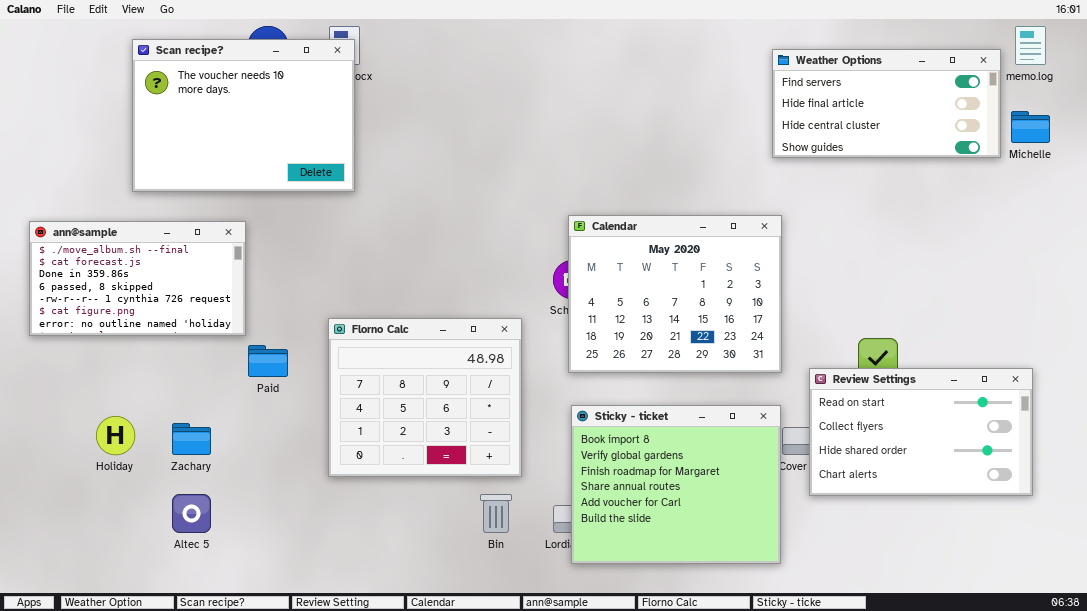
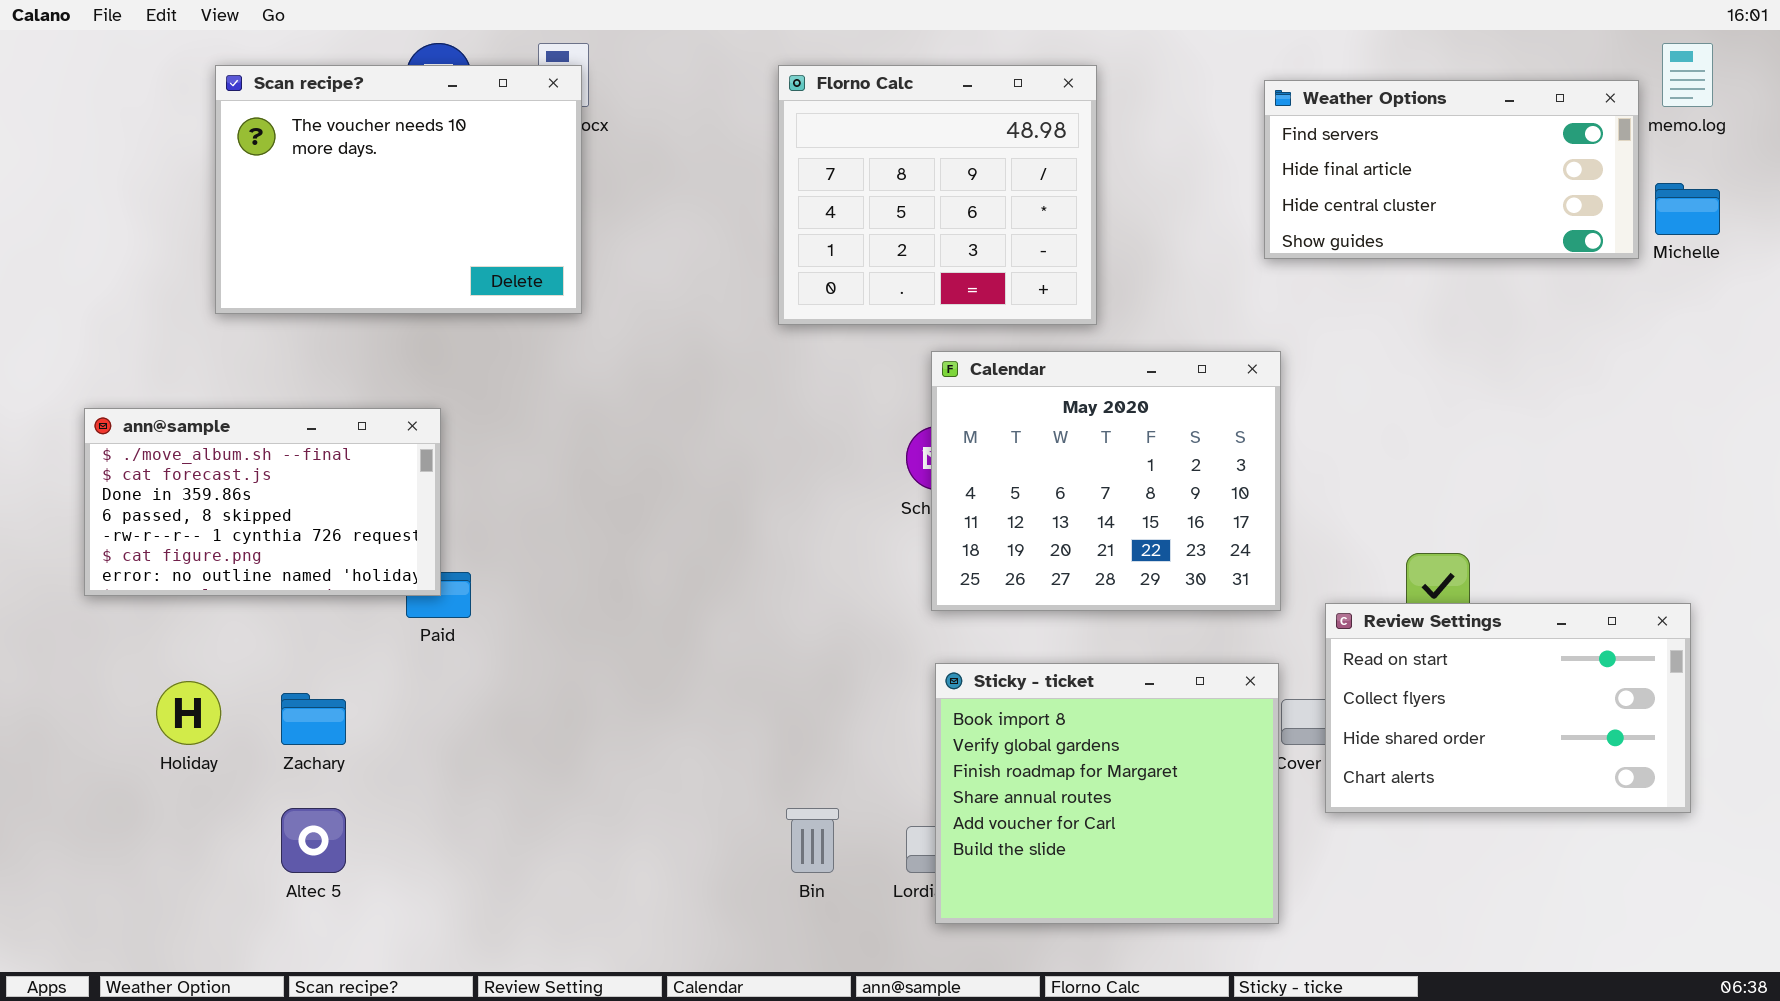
ann@sample: [29,221,246,336] -> [84,408,441,596], moved
Florno Calc: [328,318,522,477] -> [778,65,1097,325], moved

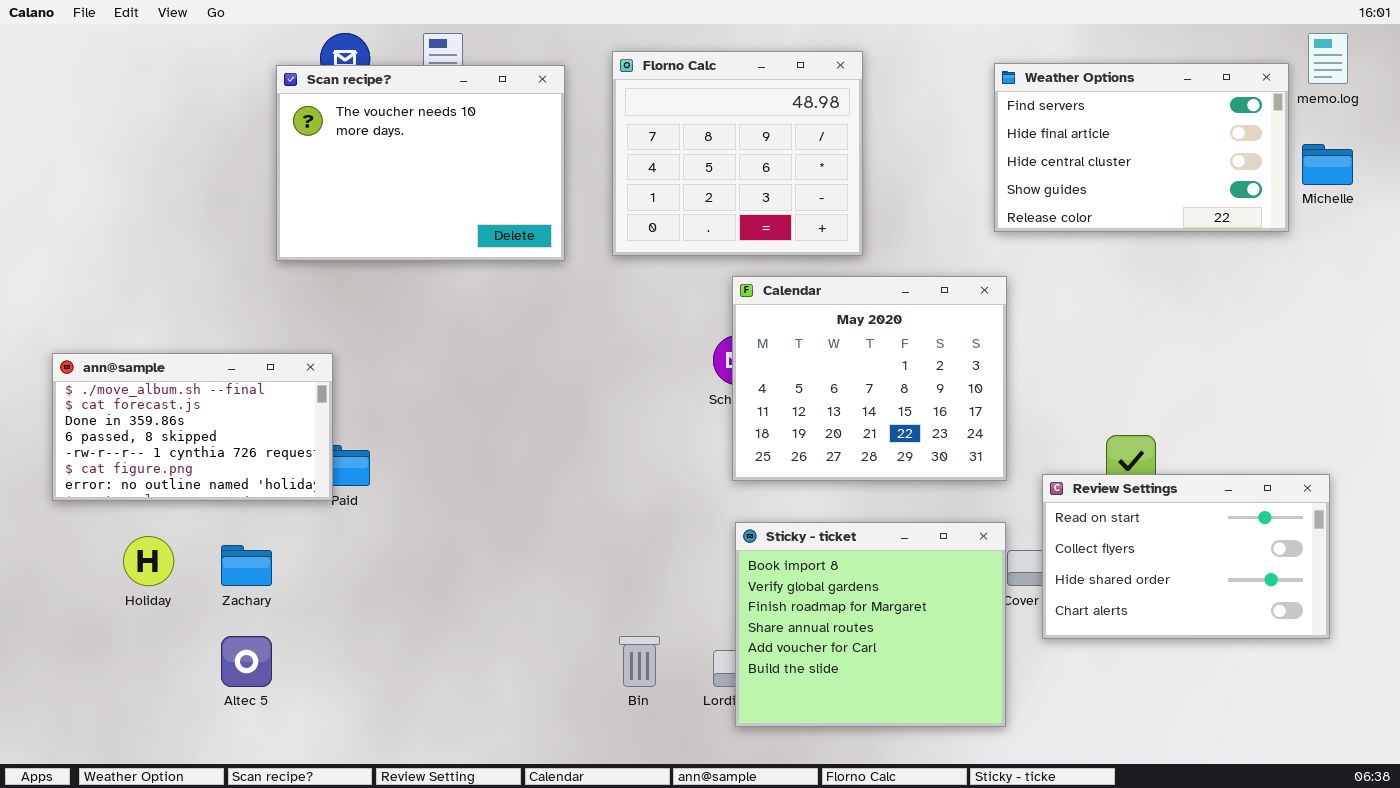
Scan recipe?: [215,65,582,314] -> [276,65,565,261], moved
Weather Options: [1264,80,1639,259] -> [994,63,1289,232], resized
ann@sample: [84,408,441,596] -> [52,353,333,501], moved

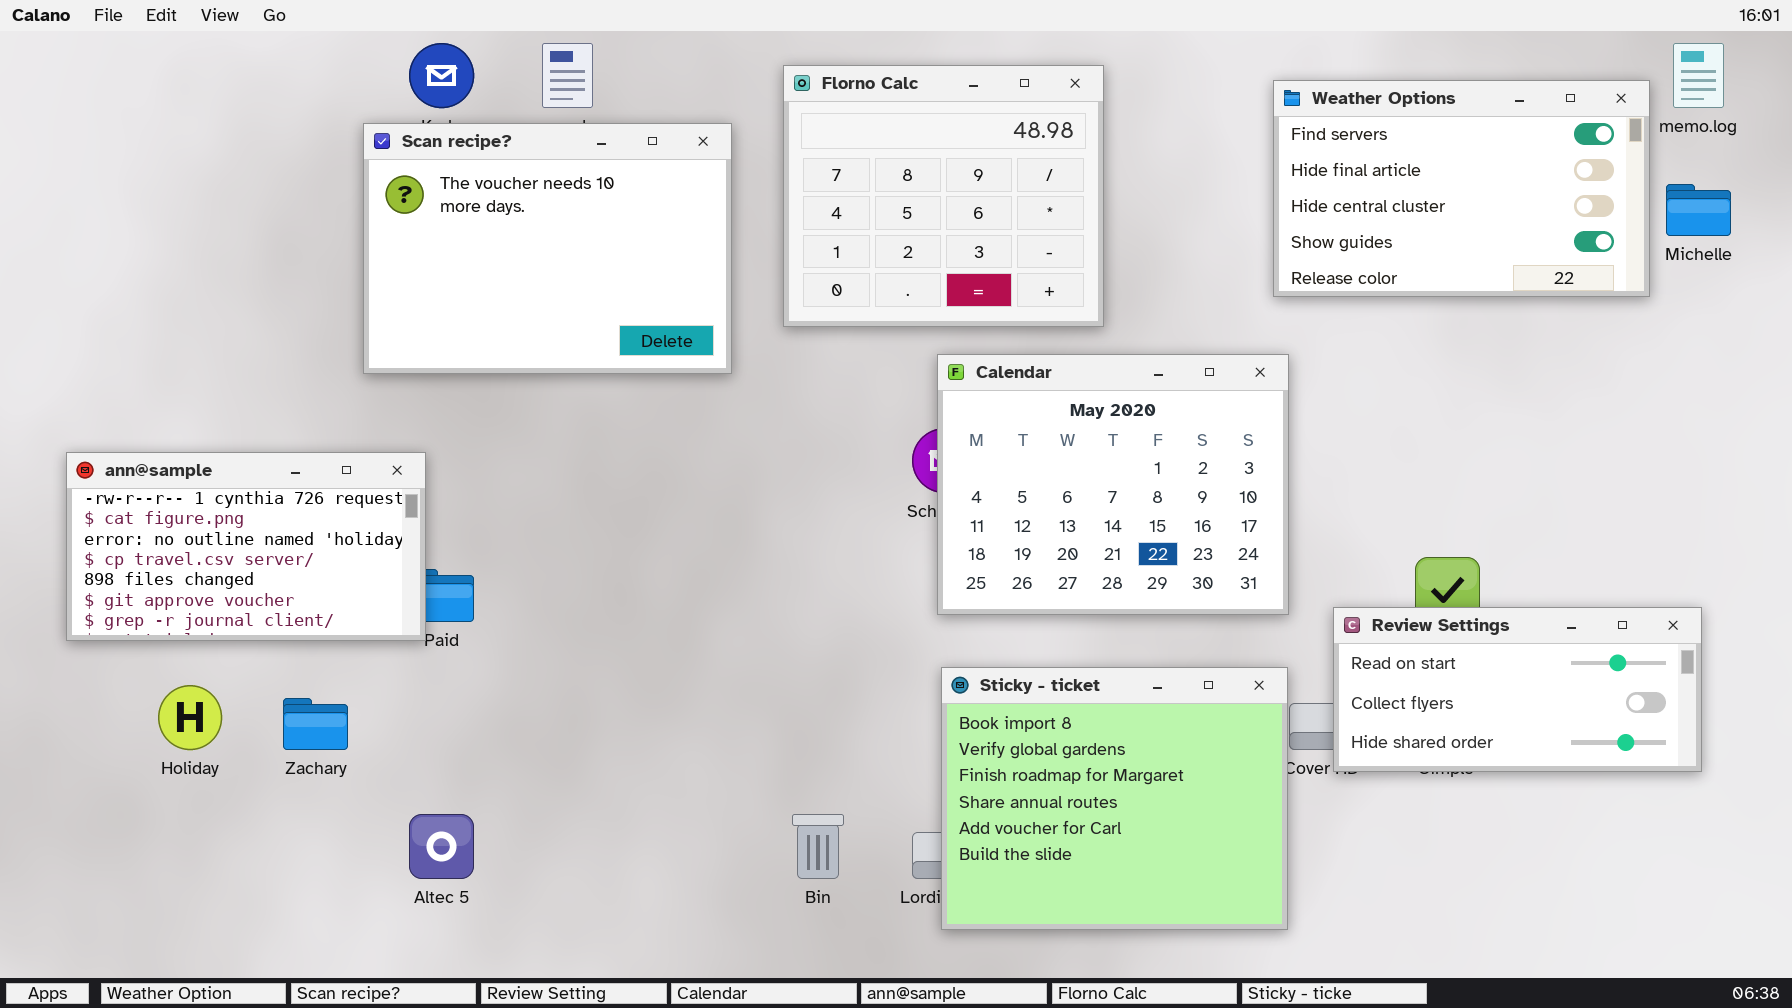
Scan recipe?: [276,65,565,261] -> [363,123,732,374], moved
ann@sample: [52,353,333,501] -> [66,452,426,641], scrolled down 4 rows
Review Settings: [1042,474,1330,639] -> [1333,607,1702,772], resized
Altec 5: [221,636,272,687] -> [409,814,474,879], moved

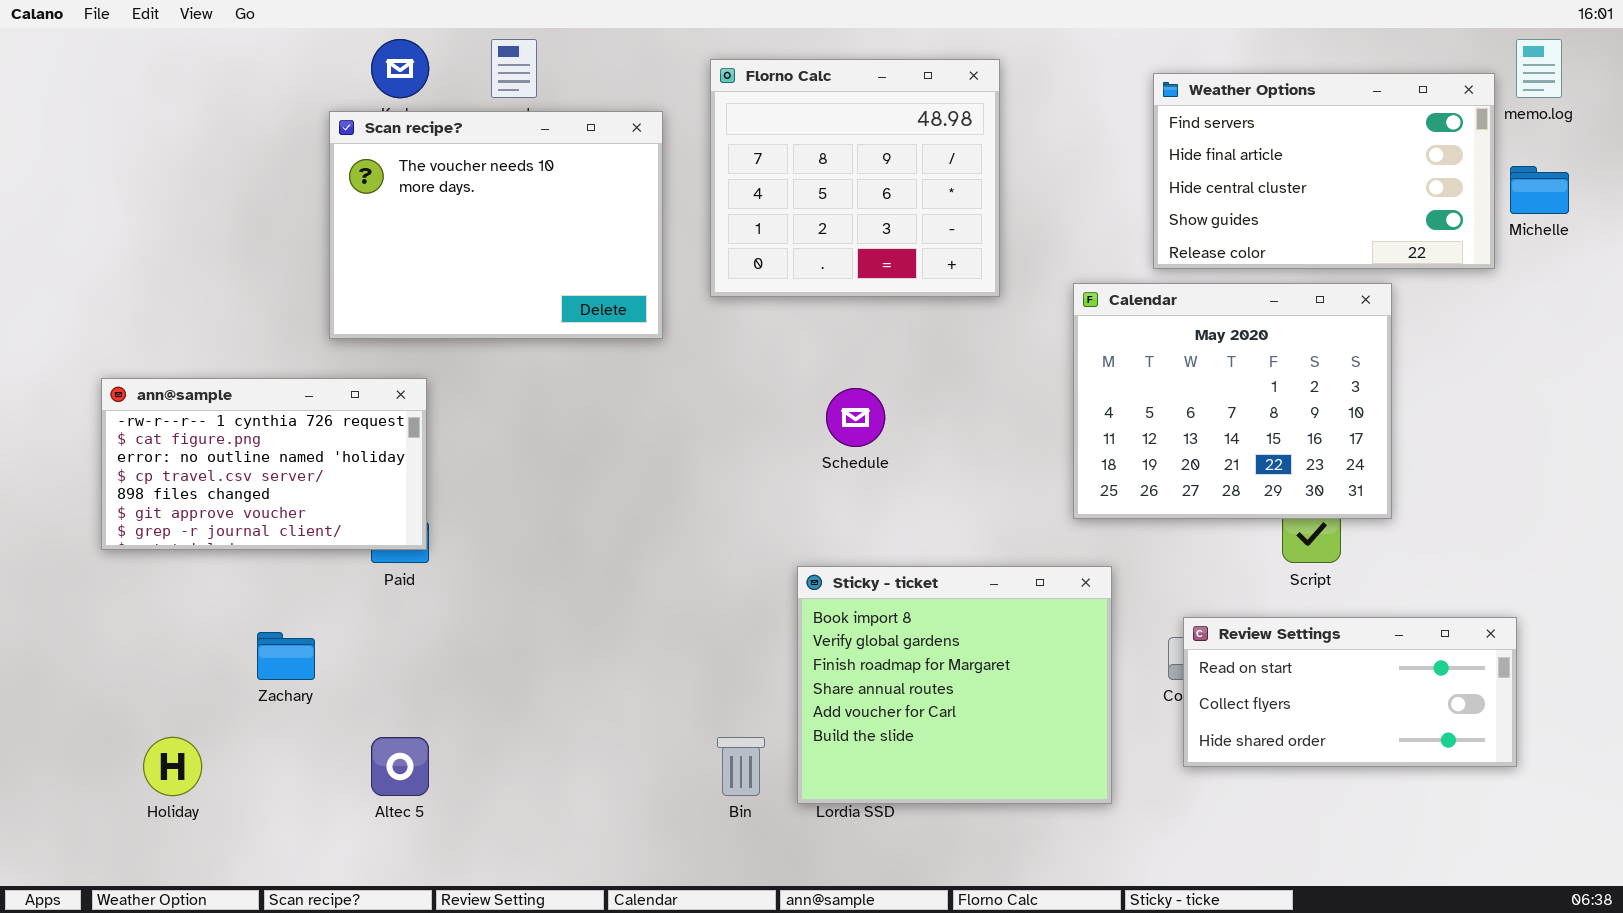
Calendar: [937,354,1289,615] -> [1073,283,1392,519], moved
ann@sample: [66,452,426,641] -> [101,378,427,550], moved
Review Settings: [1333,607,1702,772] -> [1183,617,1517,767], moved
Sticky - ticket: [941,667,1288,930] -> [797,566,1112,804], moved
Holiday: [158,685,222,750] -> [143,737,202,796], moved

